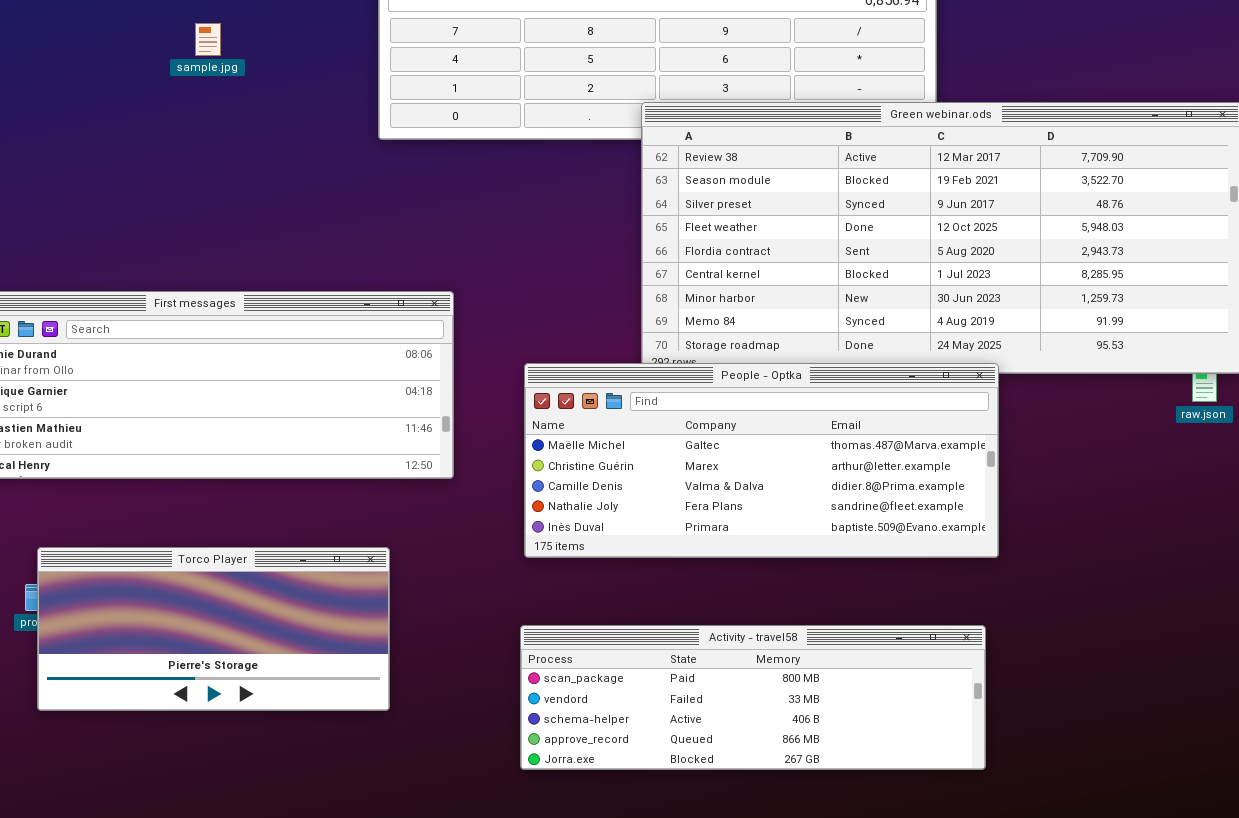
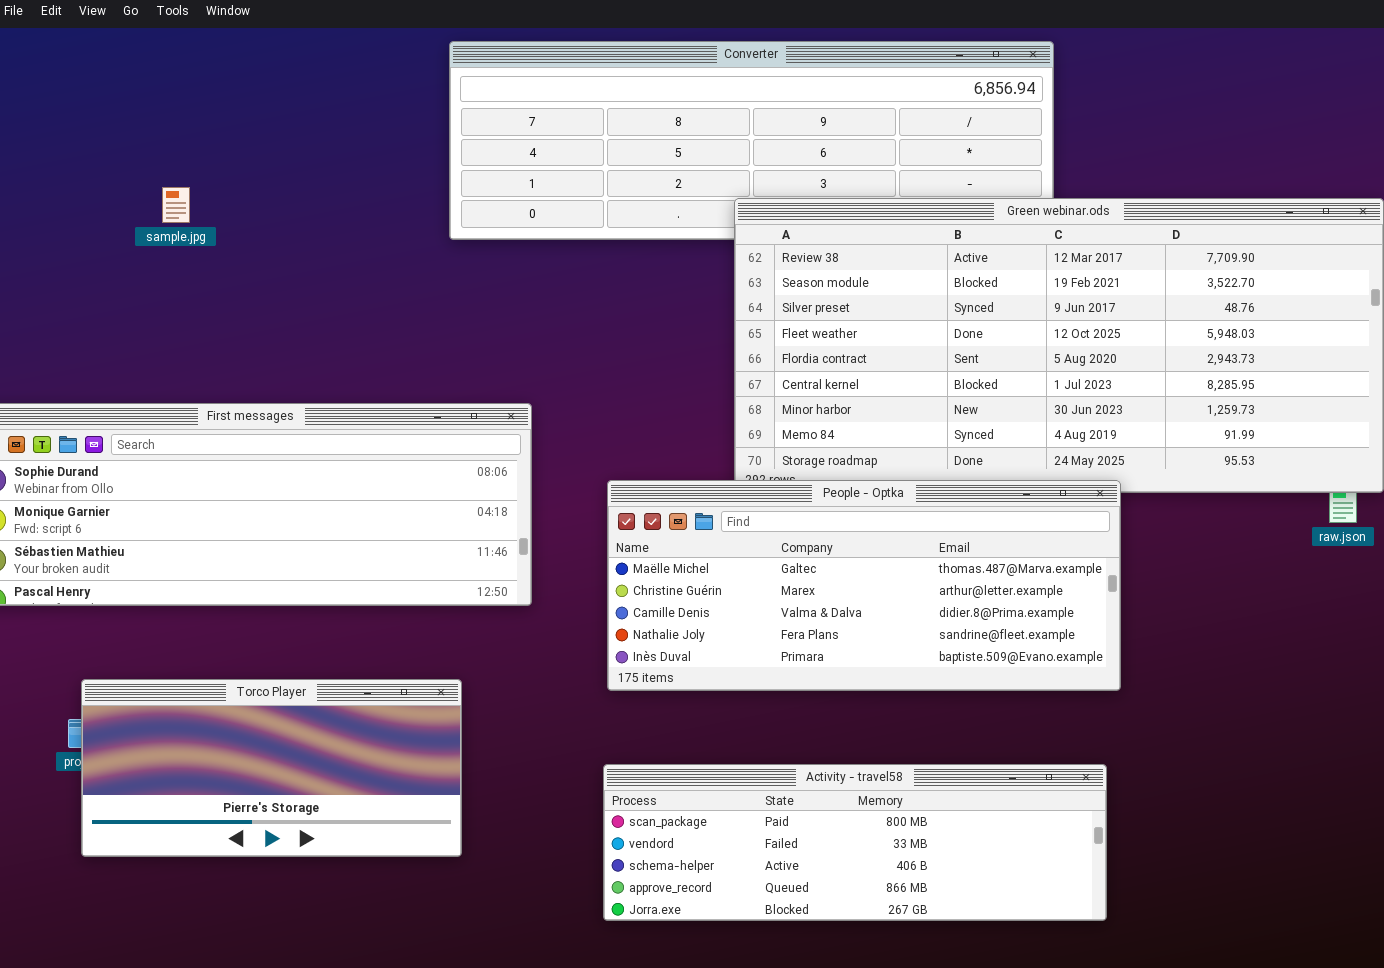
sample.jpg: [195,23,221,56] -> [162,187,190,223], moved

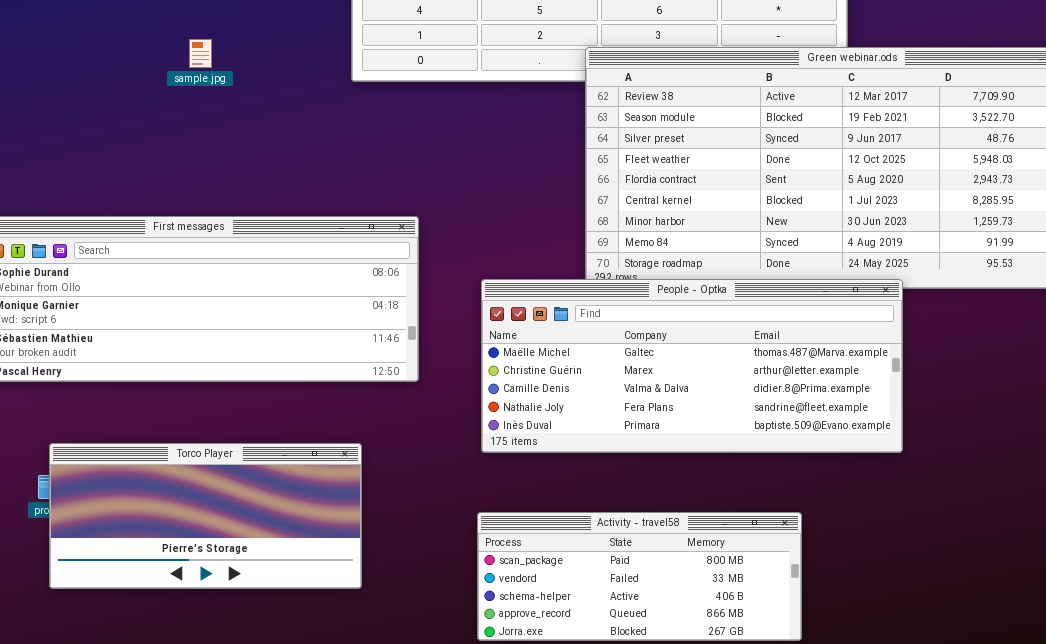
sample.jpg: [162,187,190,223] -> [189,39,212,68], moved
Activity - travel58: [603,764,1107,921] -> [477,512,802,641], resized

